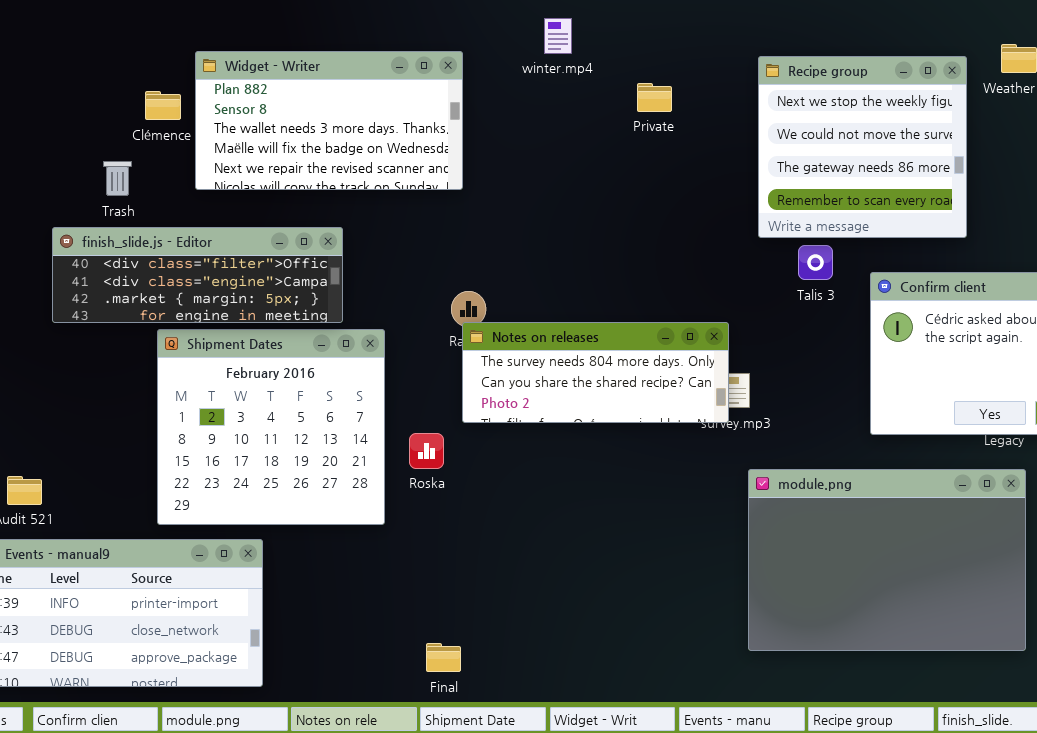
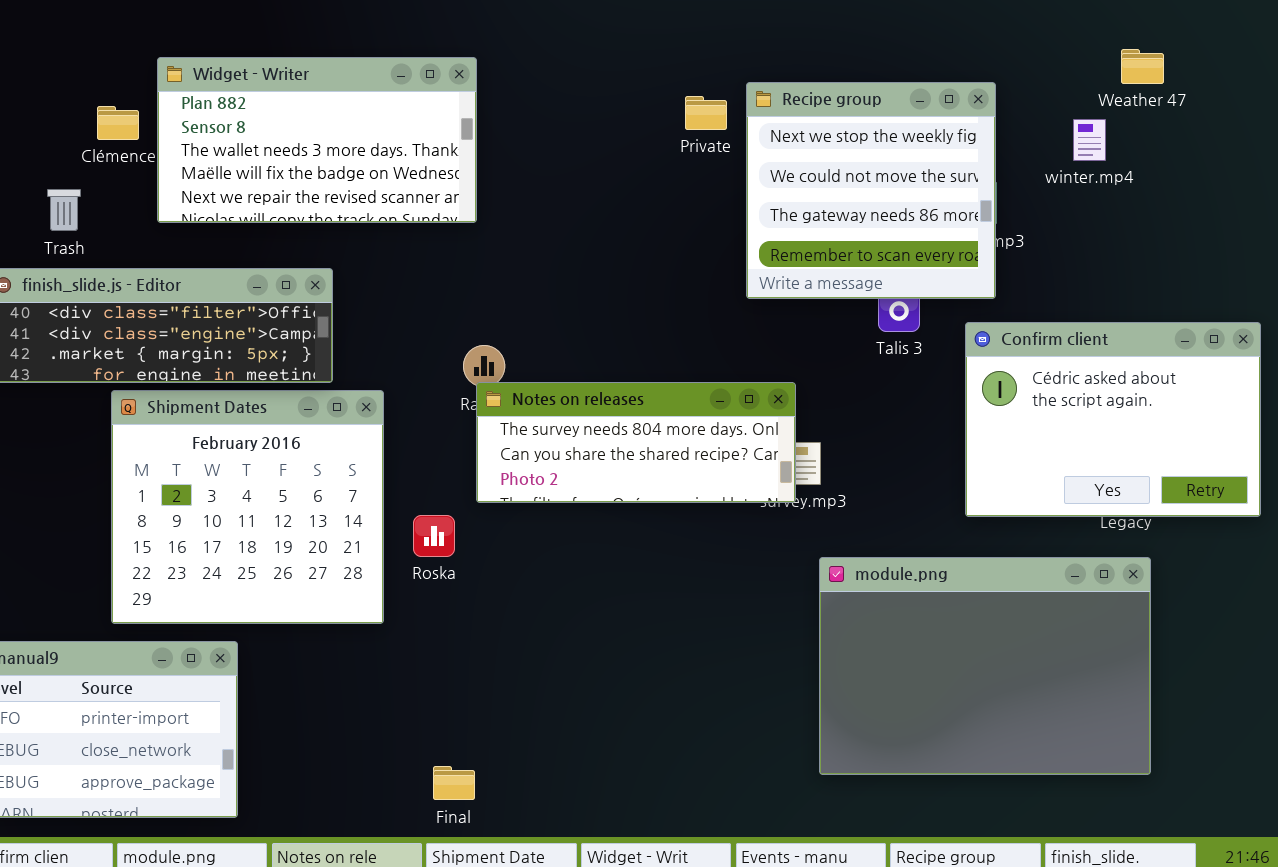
winter.mp4: [544,18,572,54] -> [1073,119,1106,161], moved
Recipe group: [758,56,967,238] -> [746,82,996,299], moved

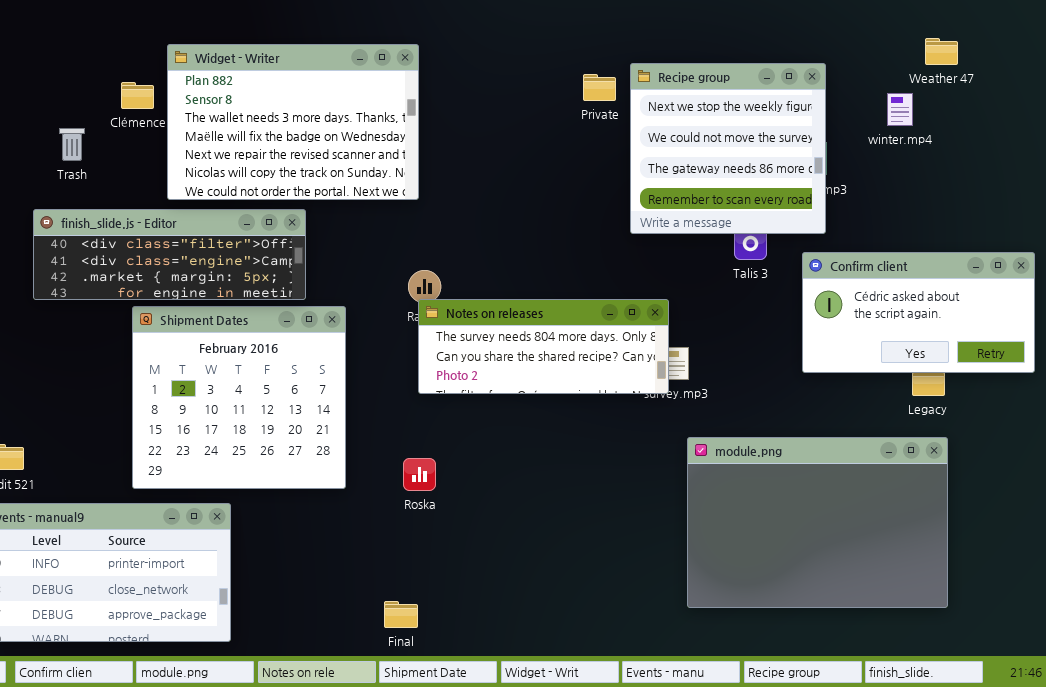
Widget - Writer: [157,57,477,223] -> [167,44,419,200], resized
Trash: [47,189,81,231] -> [59,128,85,161], moved
Confirm client: [965,322,1261,517] -> [802,252,1035,373], resized
Roska: [413,515,455,557] -> [403,458,436,491], moved

